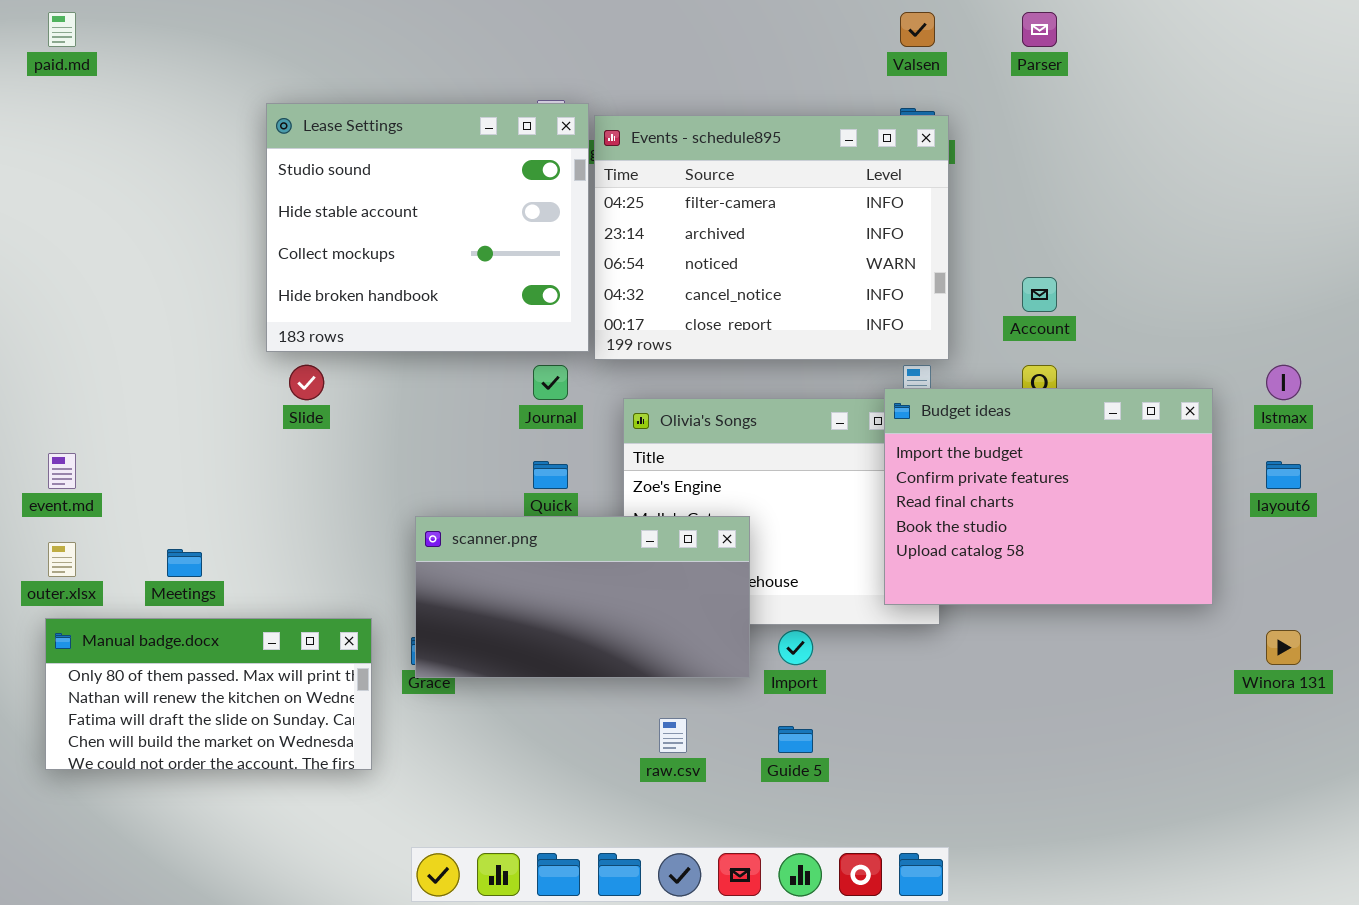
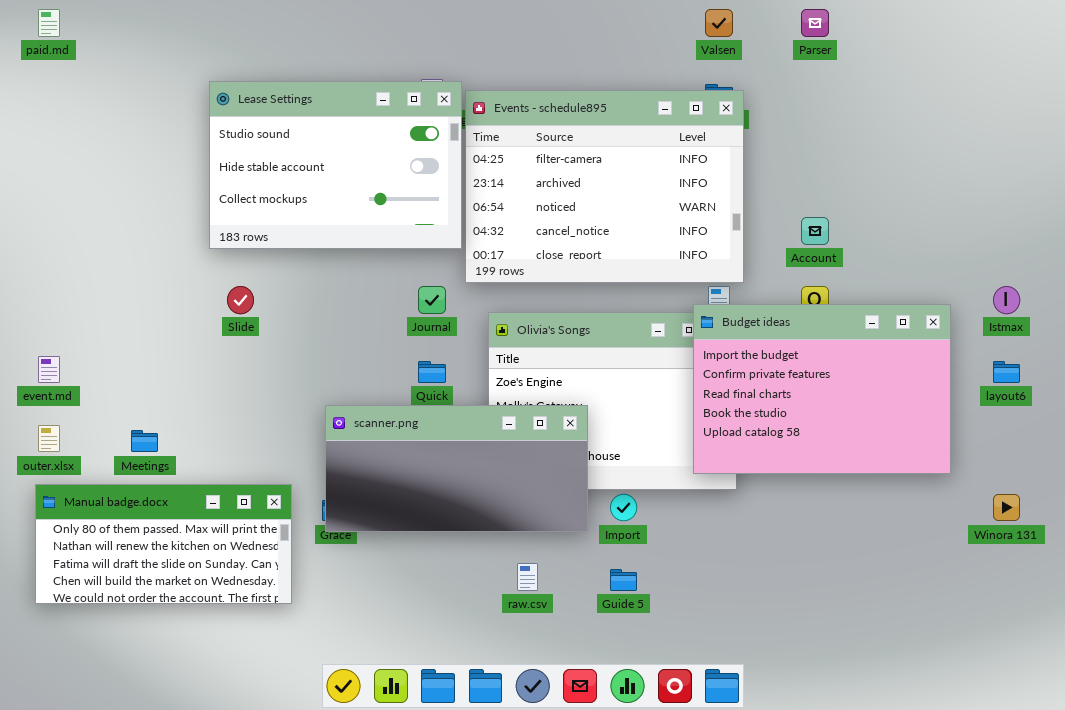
Lease Settings: [266,103,589,352] -> [209,81,462,249], resized

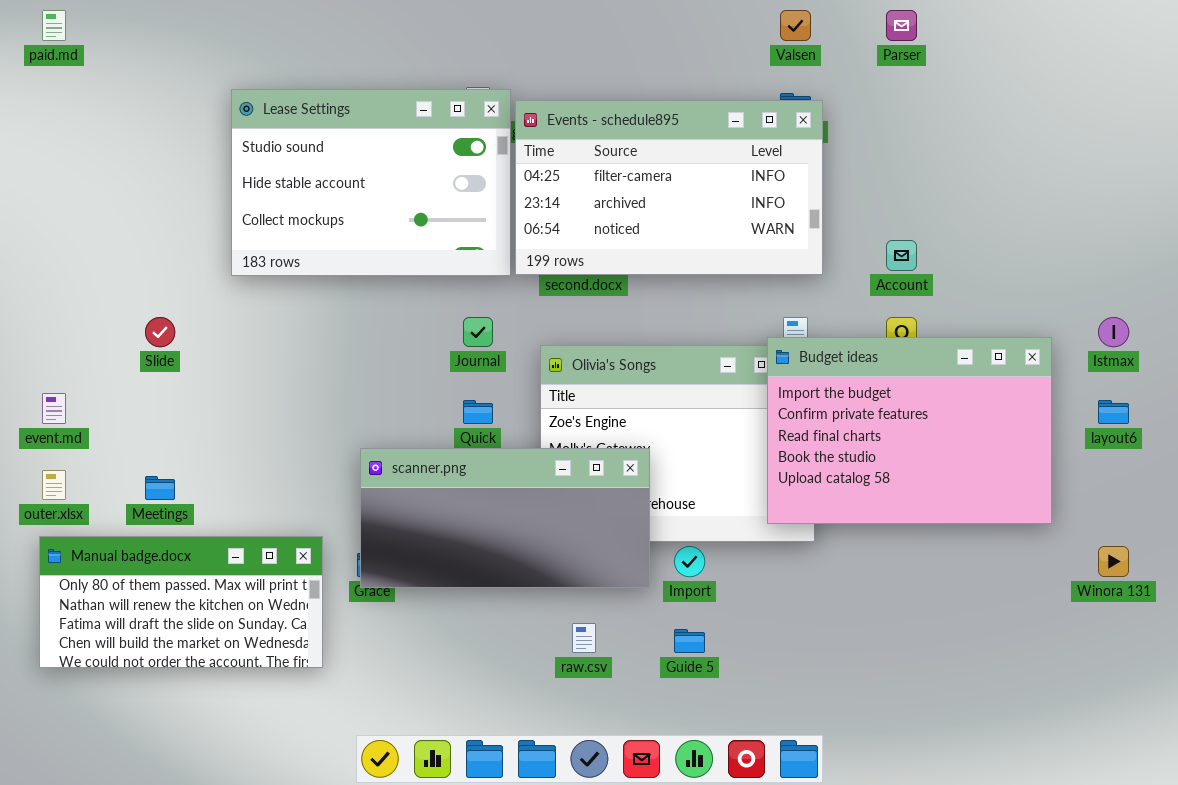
Events - schedule895: [465,90,744,283] -> [515,100,823,275], resized
Slide: [227,286,254,314] -> [145,317,175,347], moved

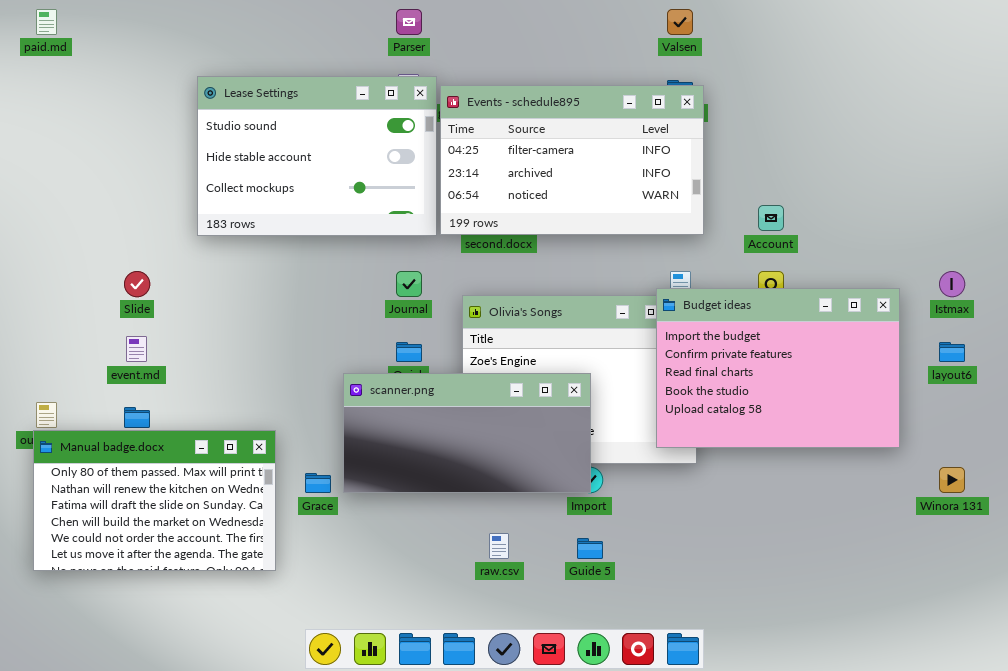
Parser: [886,10,917,41] -> [396,9,422,35], moved
event.md: [42,393,66,424] -> [126,336,147,362], moved
scanner.png: [360,448,650,588] -> [343,373,591,493], moved
Manual badge.docx: [39,536,323,668] -> [33,430,276,571], resized

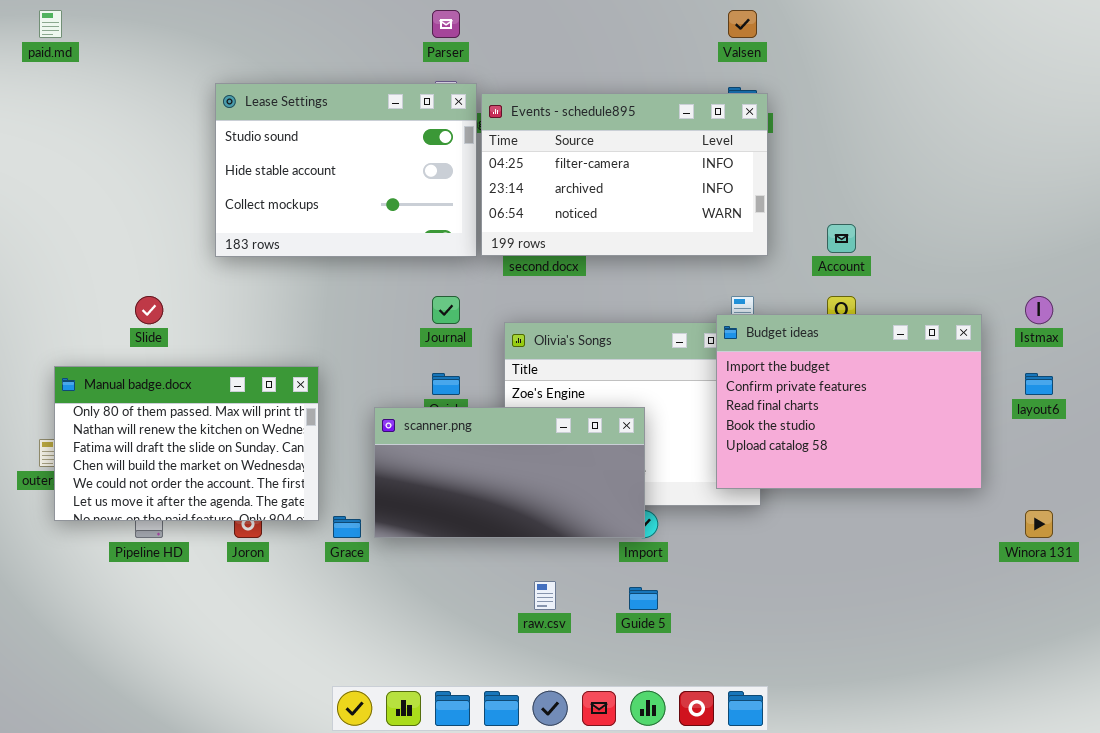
Manual badge.docx: [33,430,276,571] -> [54,366,319,521], moved

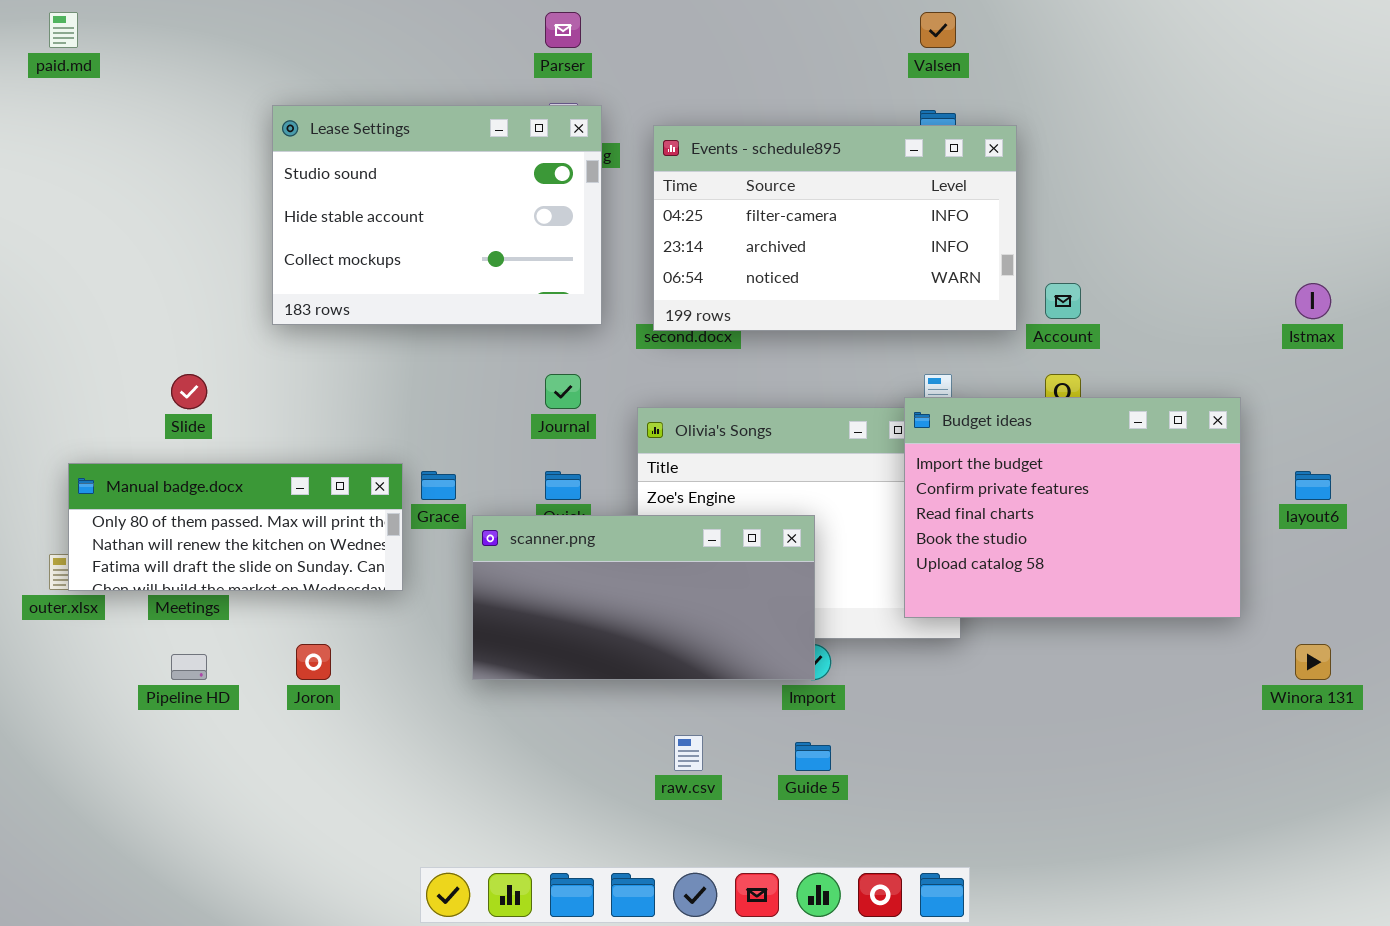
Events - schedule895: [481,93,768,256] -> [653,125,1017,331], moved
Istmax: [1025,296,1053,324] -> [1295,283,1331,319], moved
Manual badge.docx: [54,366,319,521] -> [68,463,403,591], resized
Grace: [333,516,361,538] -> [421,471,456,500], moved

